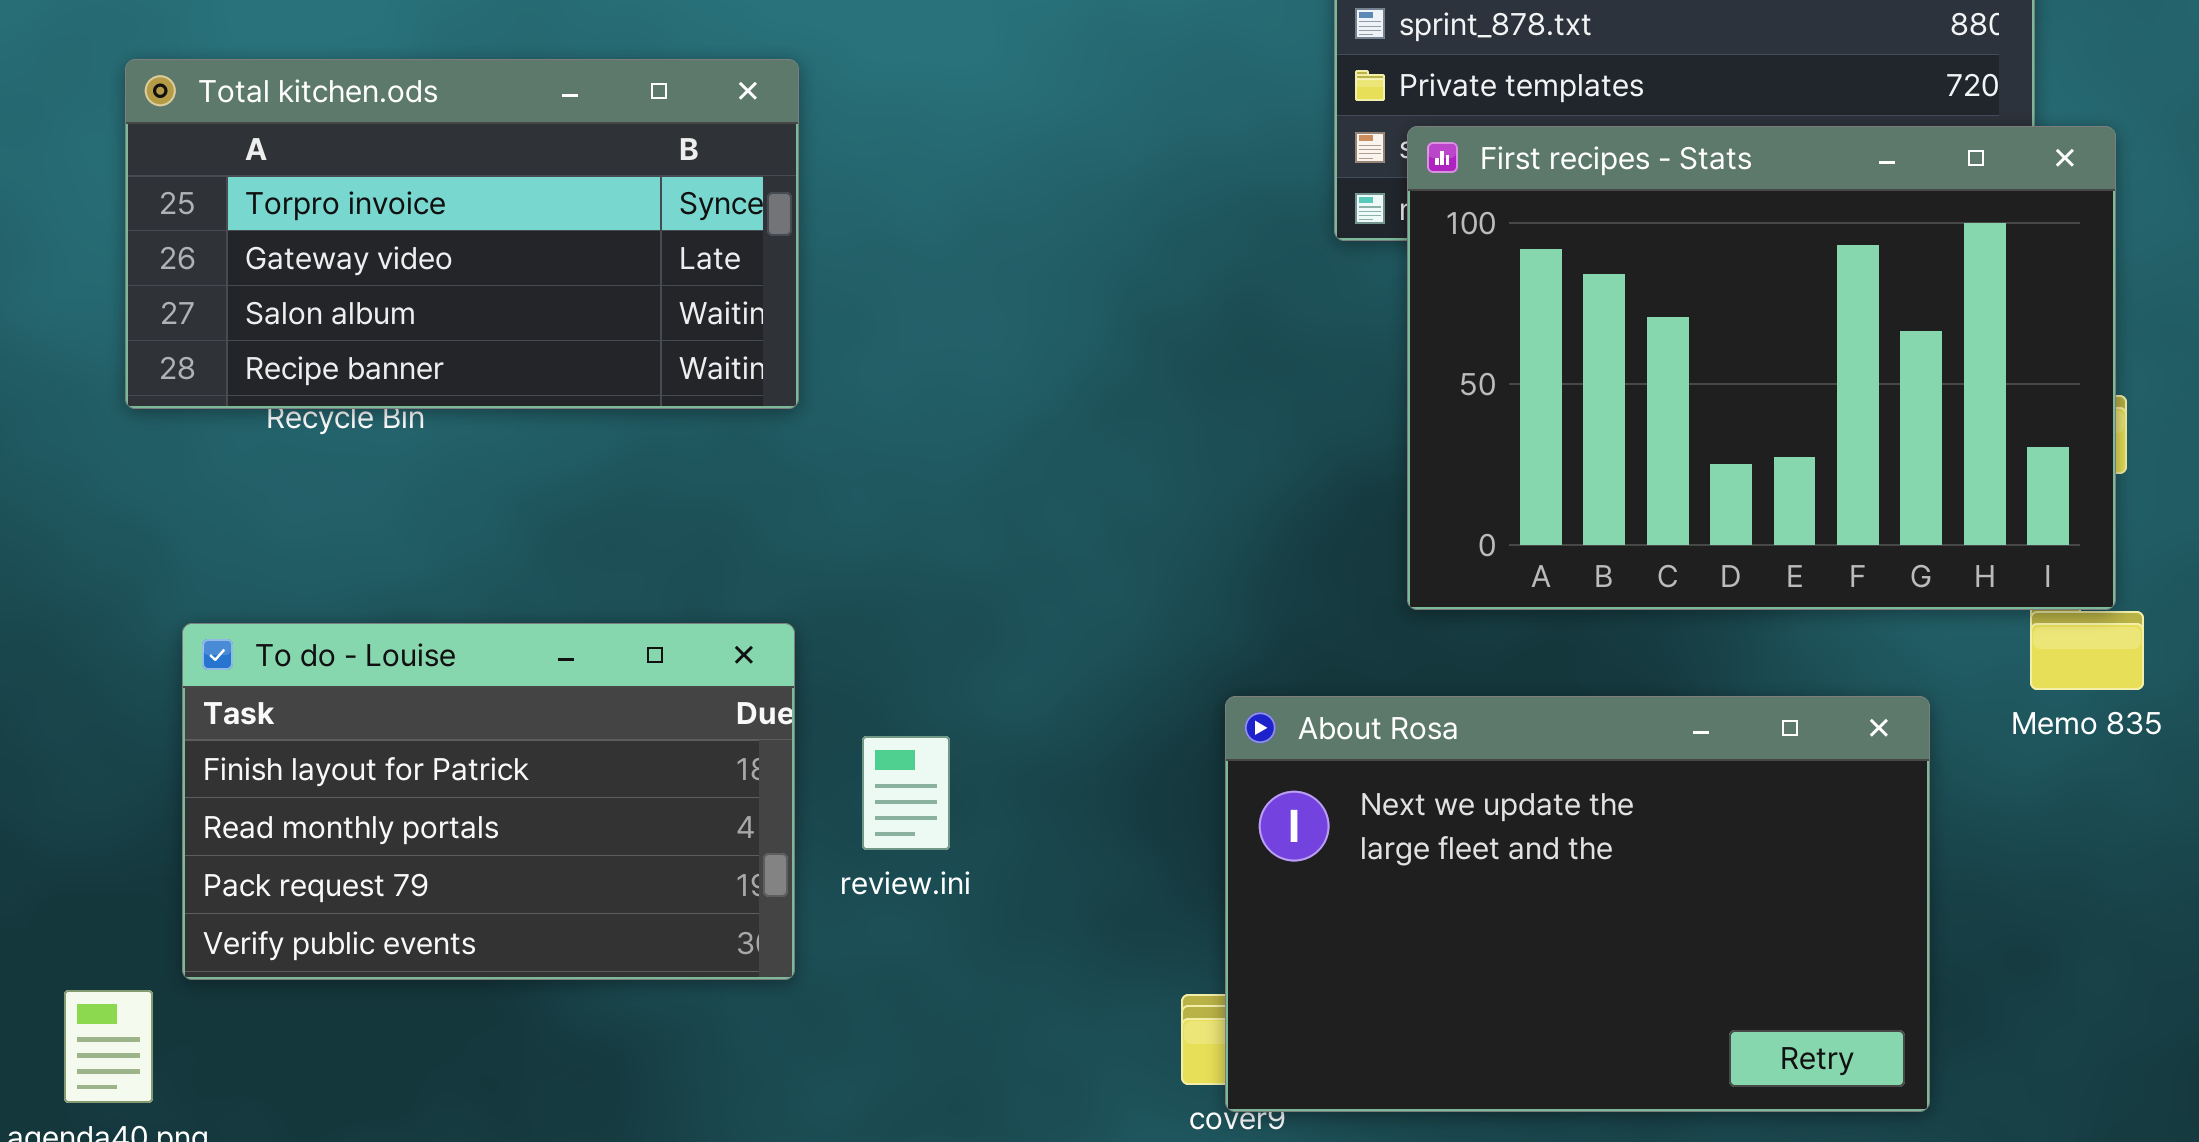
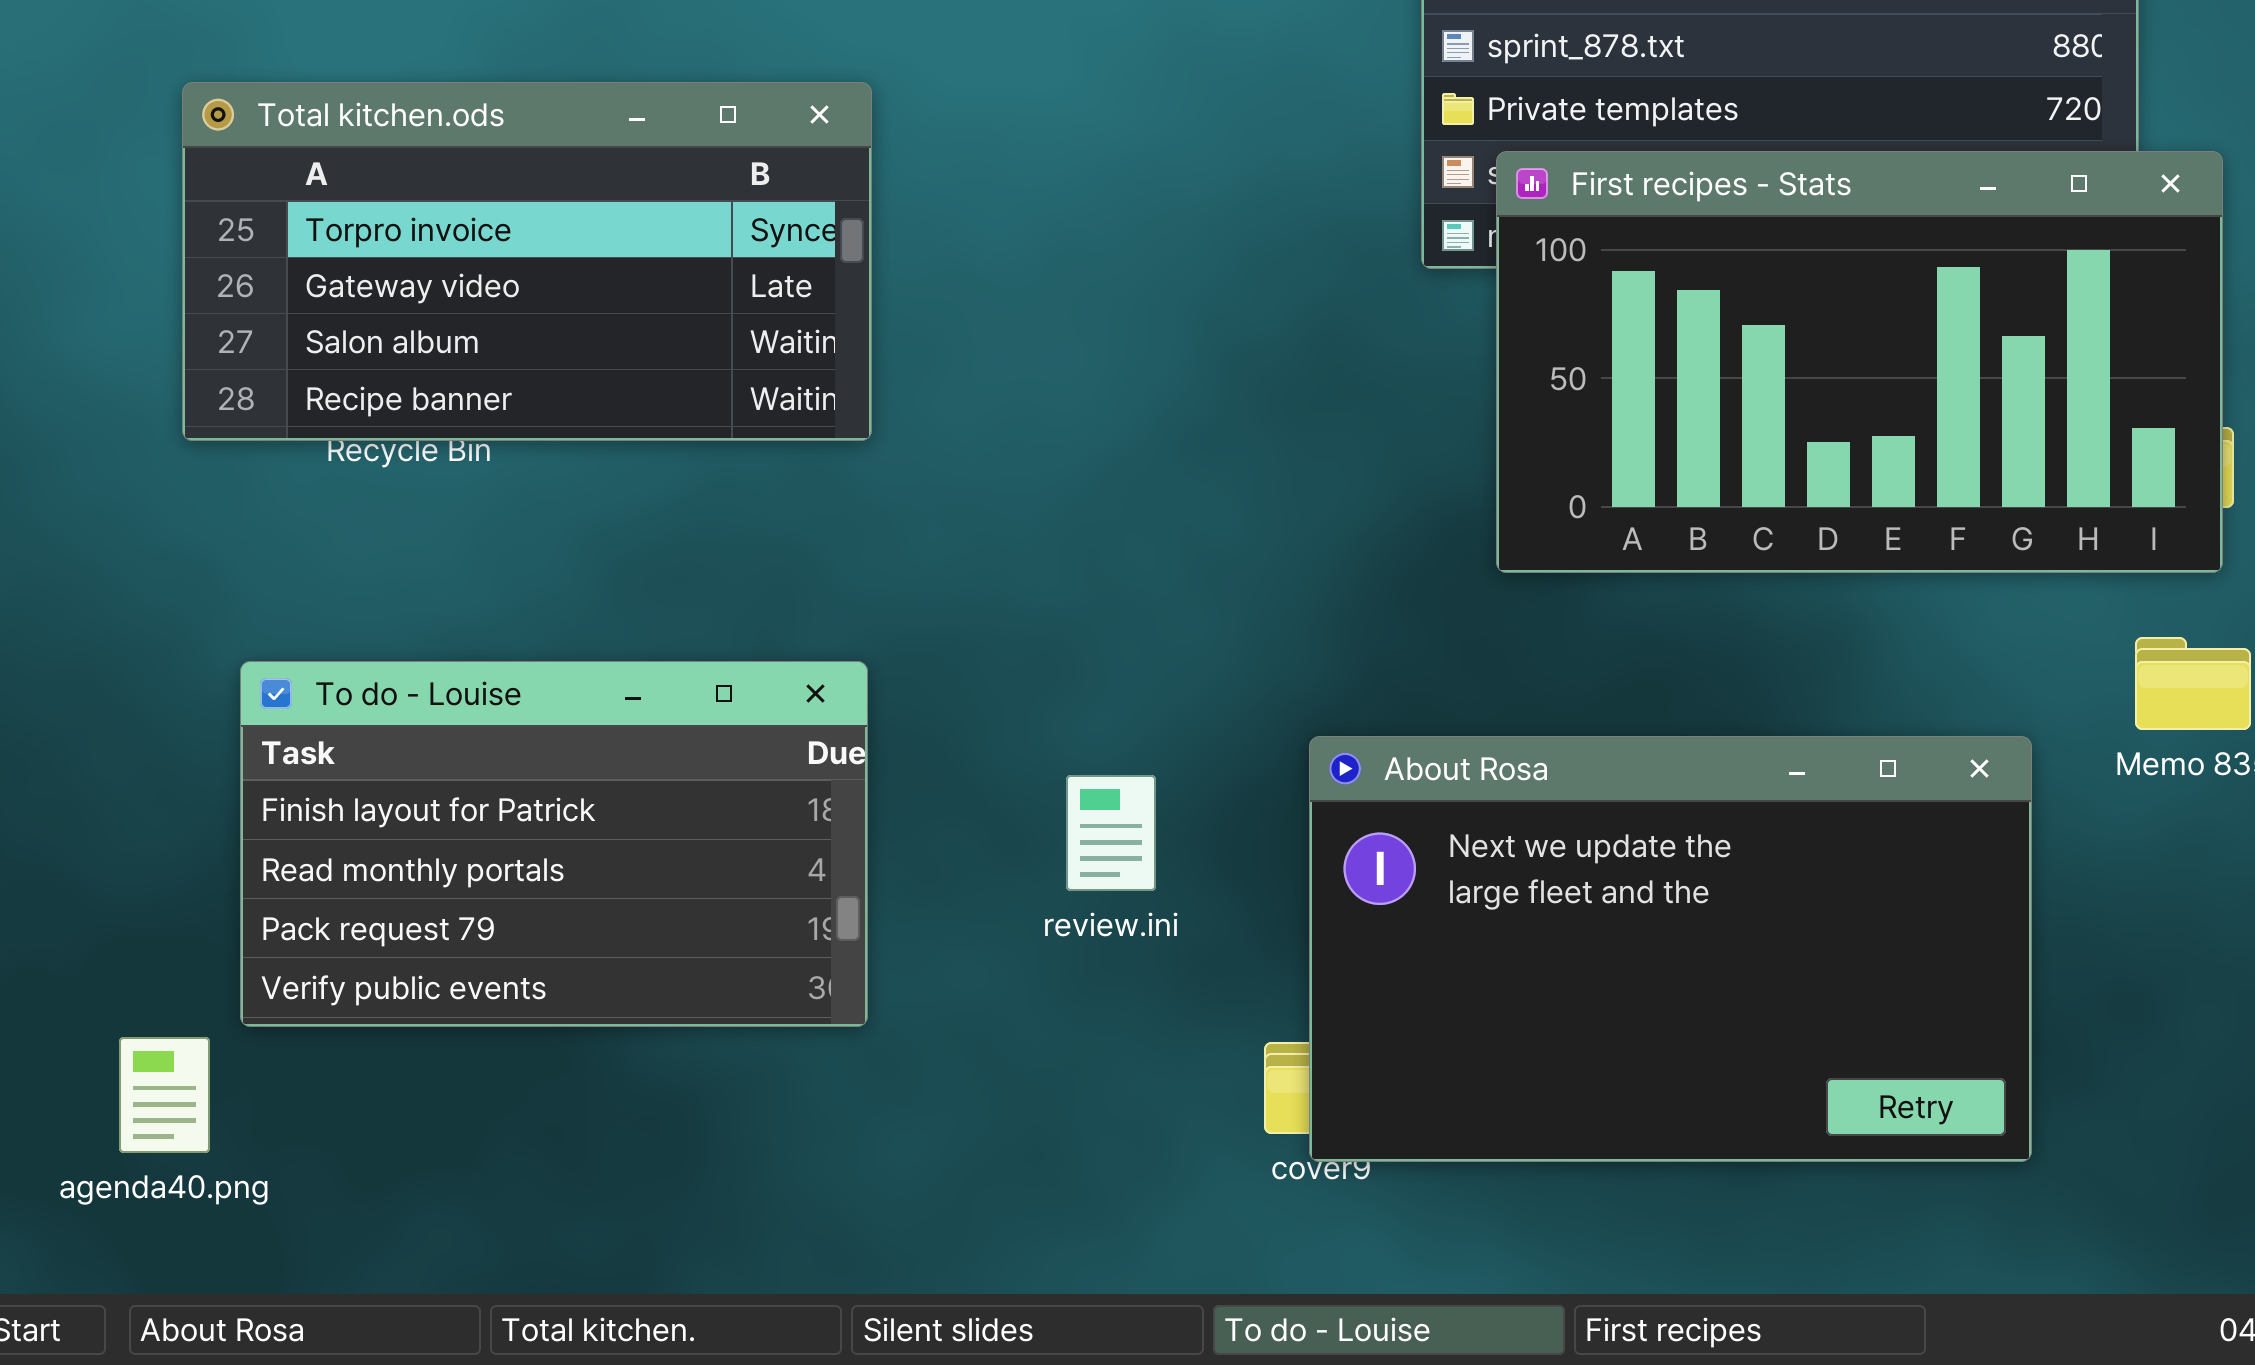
First recipes - Stats: [1407,126,2116,610] -> [1496,151,2223,573], resized
review.ini: [862,736,950,850] -> [1066,775,1156,891], moved

